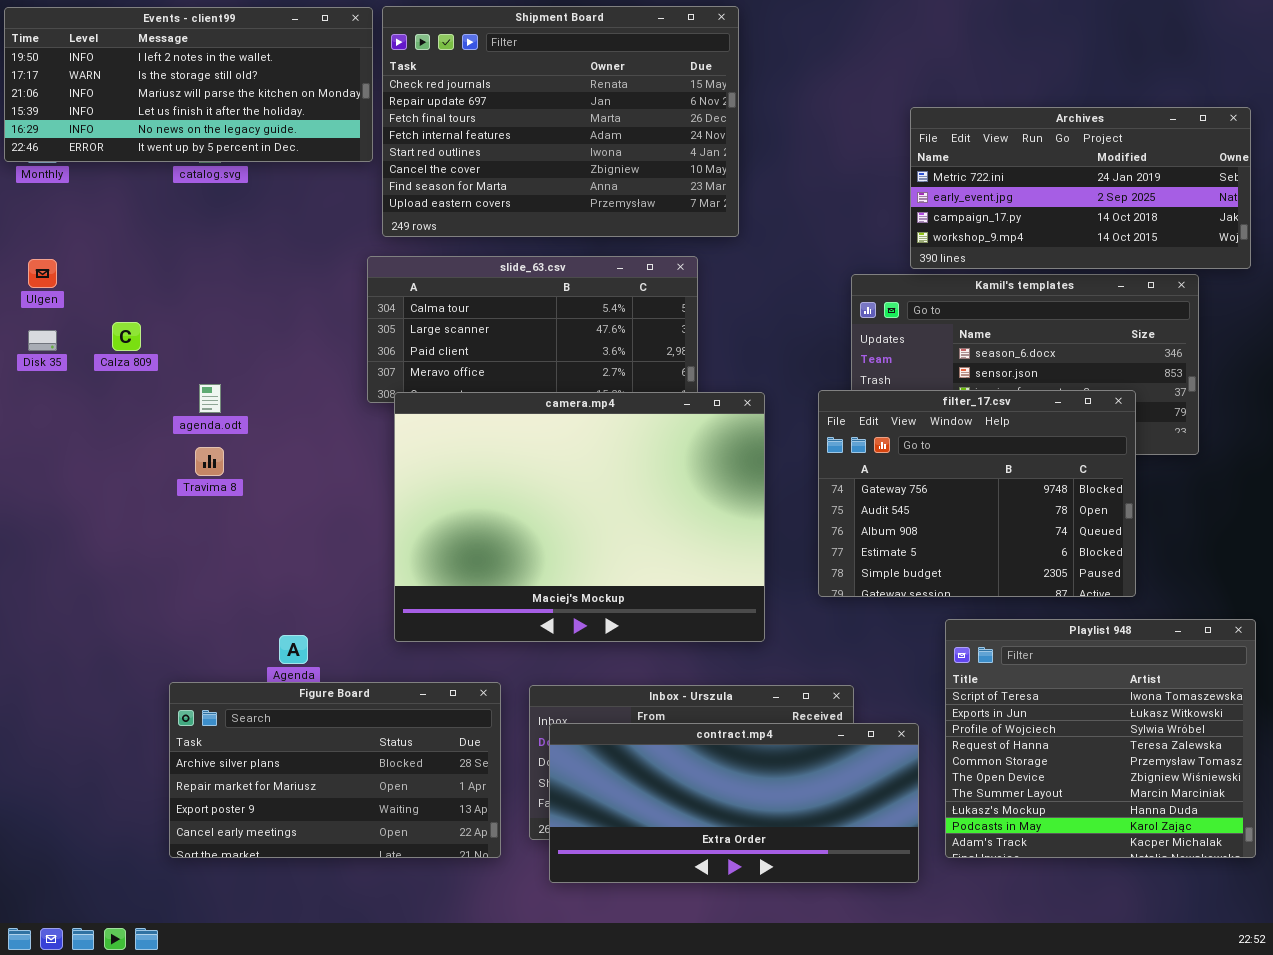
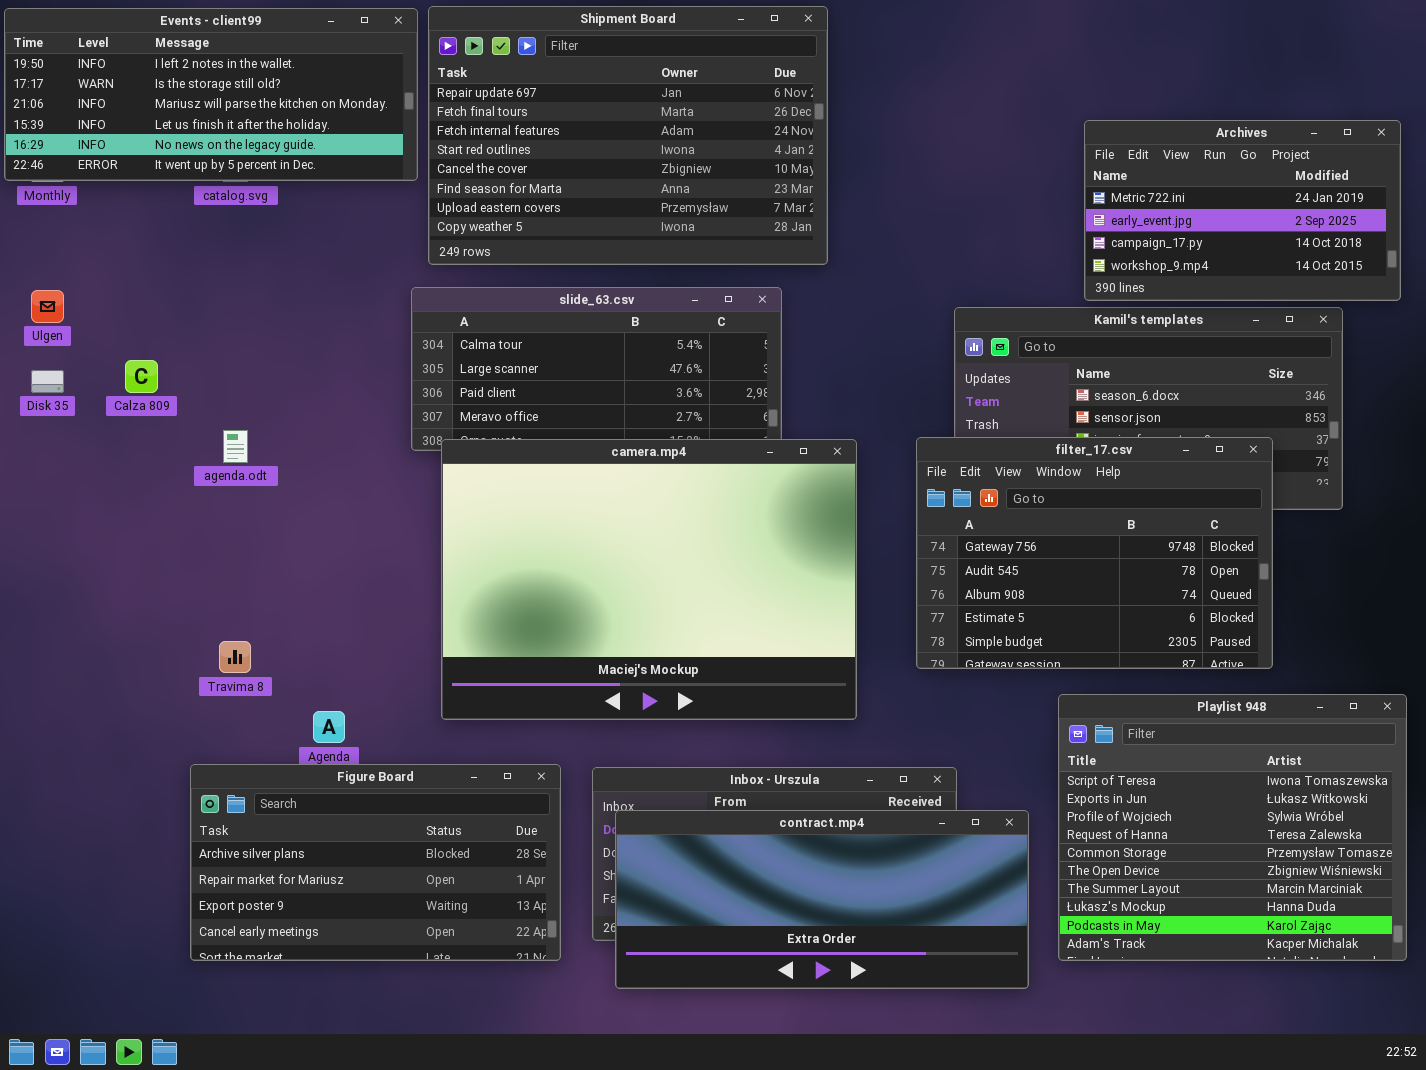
Shipment Board: [382,6,739,237] -> [428,6,828,265], scrolled down 1 row
Archives: [910,107,1251,269] -> [1084,120,1401,301], resized
Travima 8: [195,447,224,476] -> [219,641,251,673], moved

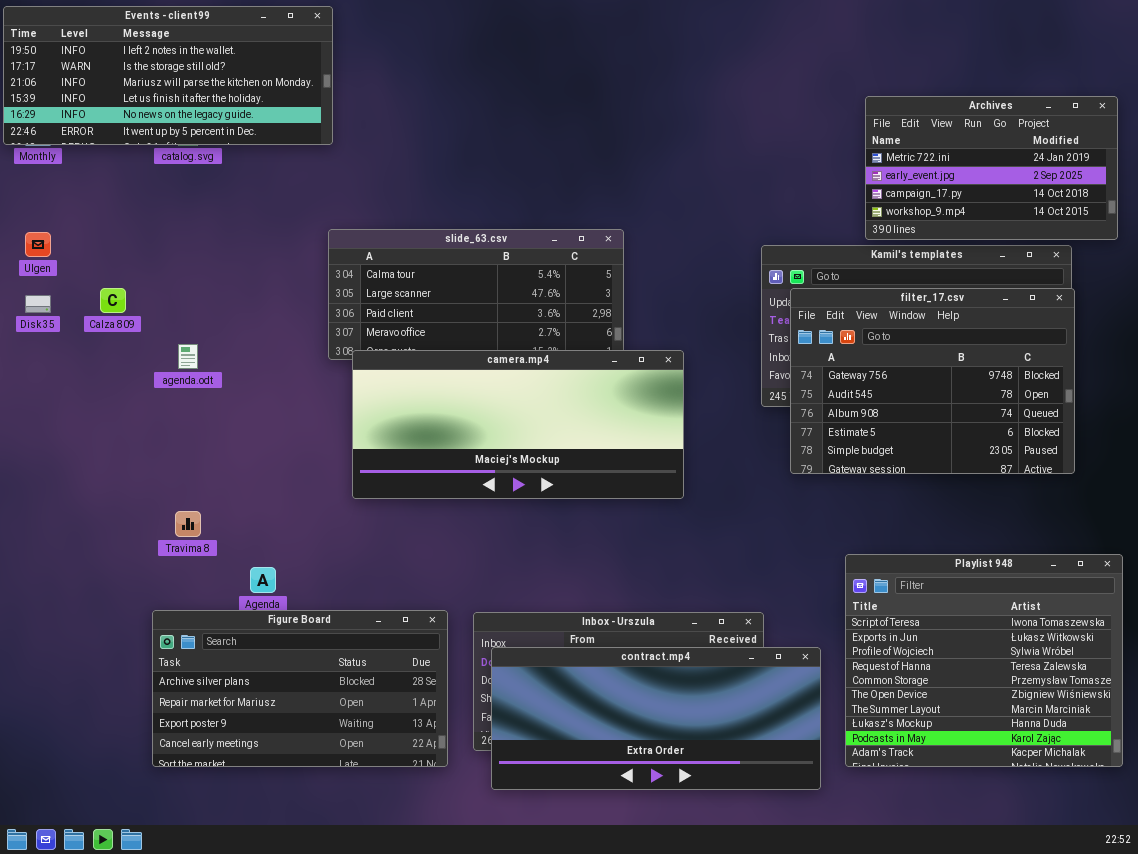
Shipment Board: [428,6,828,265] -> none, closed
filter_17.csv: [916,437,1273,669] -> [790,288,1075,474], moved
camera.mp4: [441,439,857,720] -> [352,350,684,499], resized

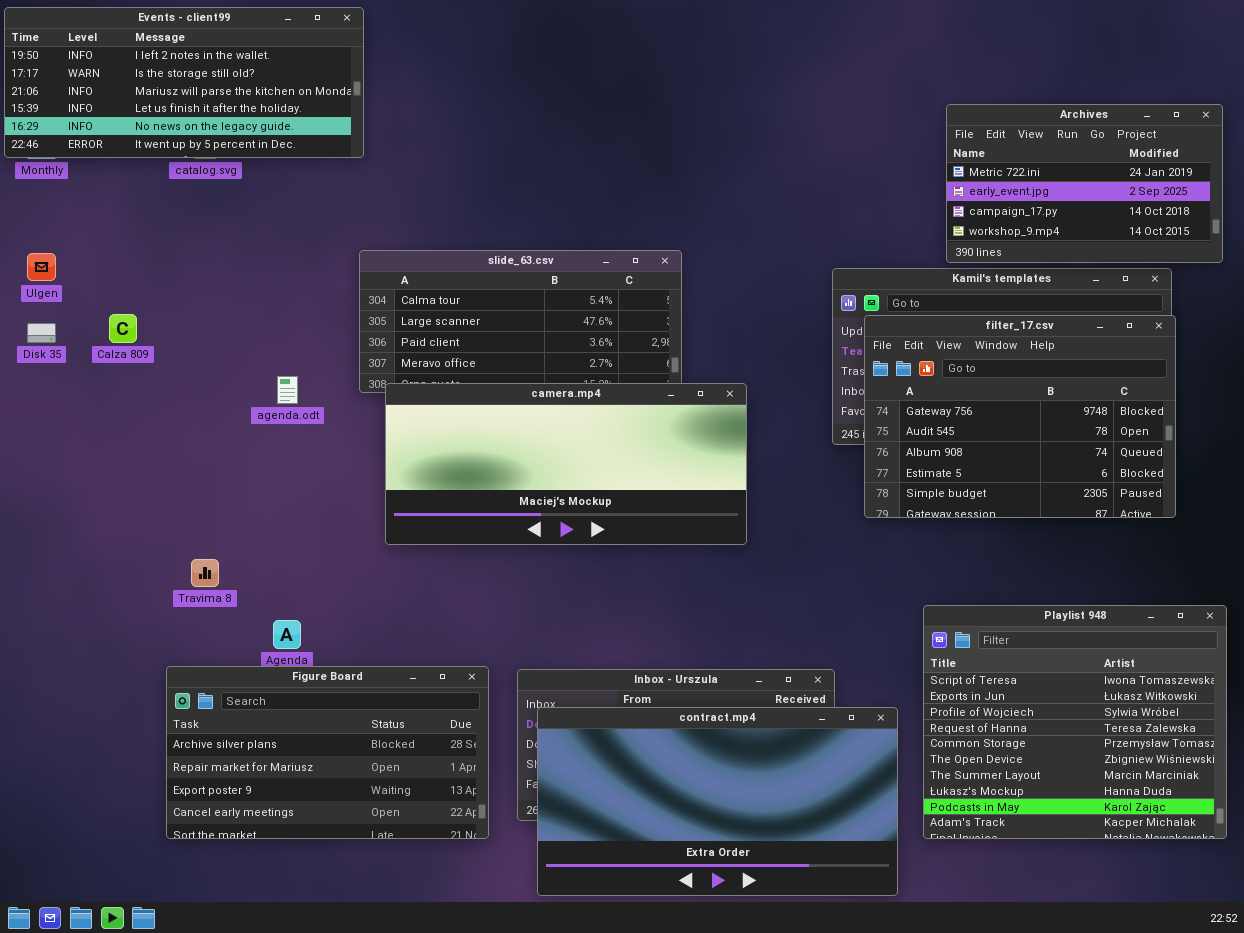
agenda.odt: [178,344,198,369] -> [277,376,298,404], moved
contract.mp4: [491,647,821,790] -> [537,707,898,896], resized

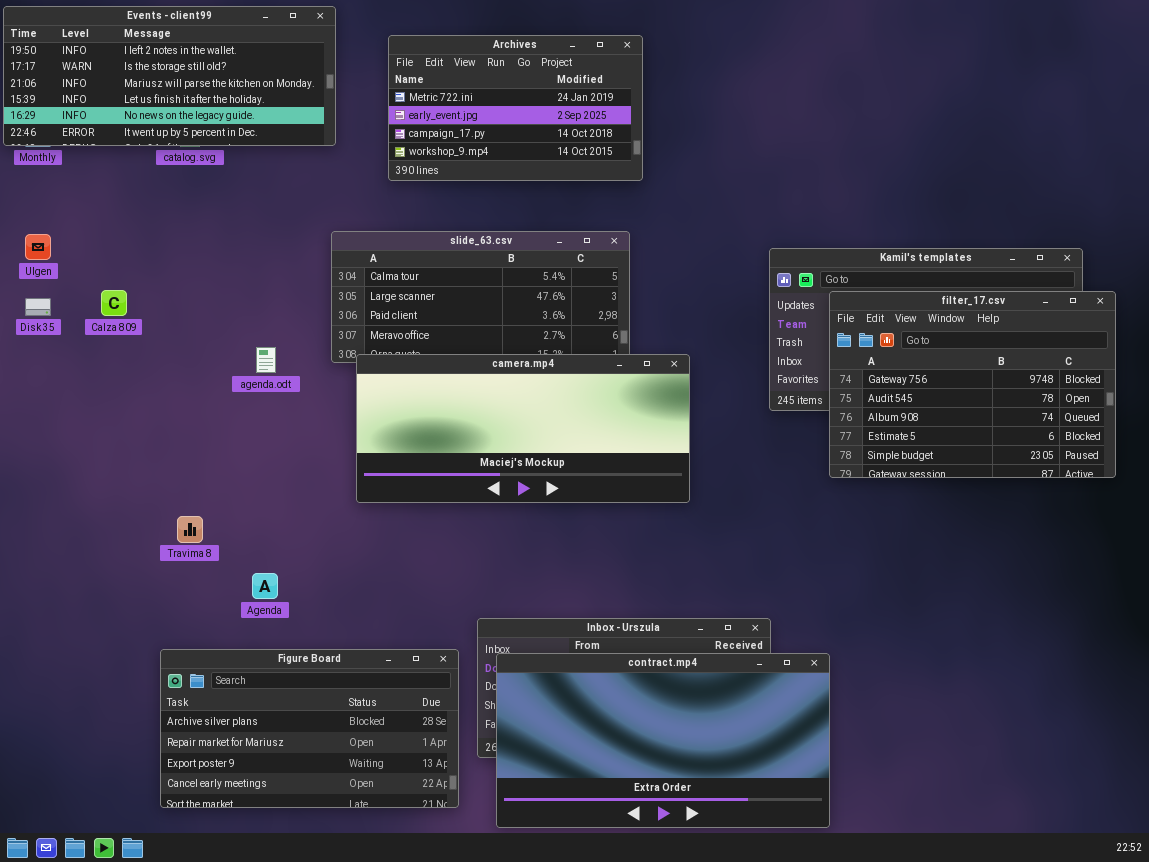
Archives: [946,104,1223,263] -> [388,35,643,181], moved
filter_17.csv: [864,315,1176,518] -> [829,291,1116,478], moved
Playlist 948: [923,605,1227,839] -> none, closed
Figure Board: [166,666,489,839] -> [160,649,459,808], moved

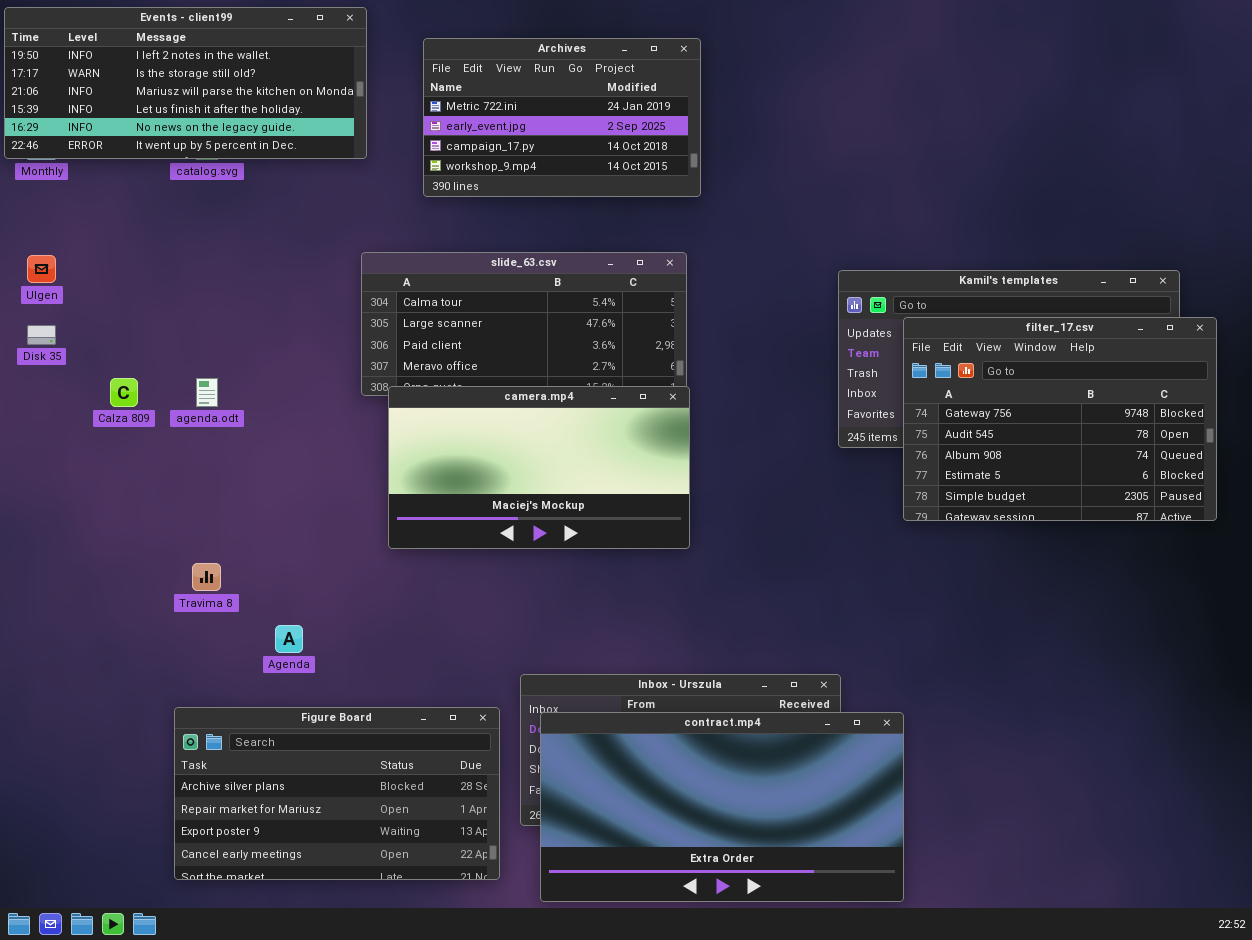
Calza 809: [101,290,127,316] -> [110,378,138,407], moved
agenda.odt: [256,347,276,373] -> [196,378,218,407], moved
camera.mp4: [356,354,690,503] -> [388,386,690,549], resized

